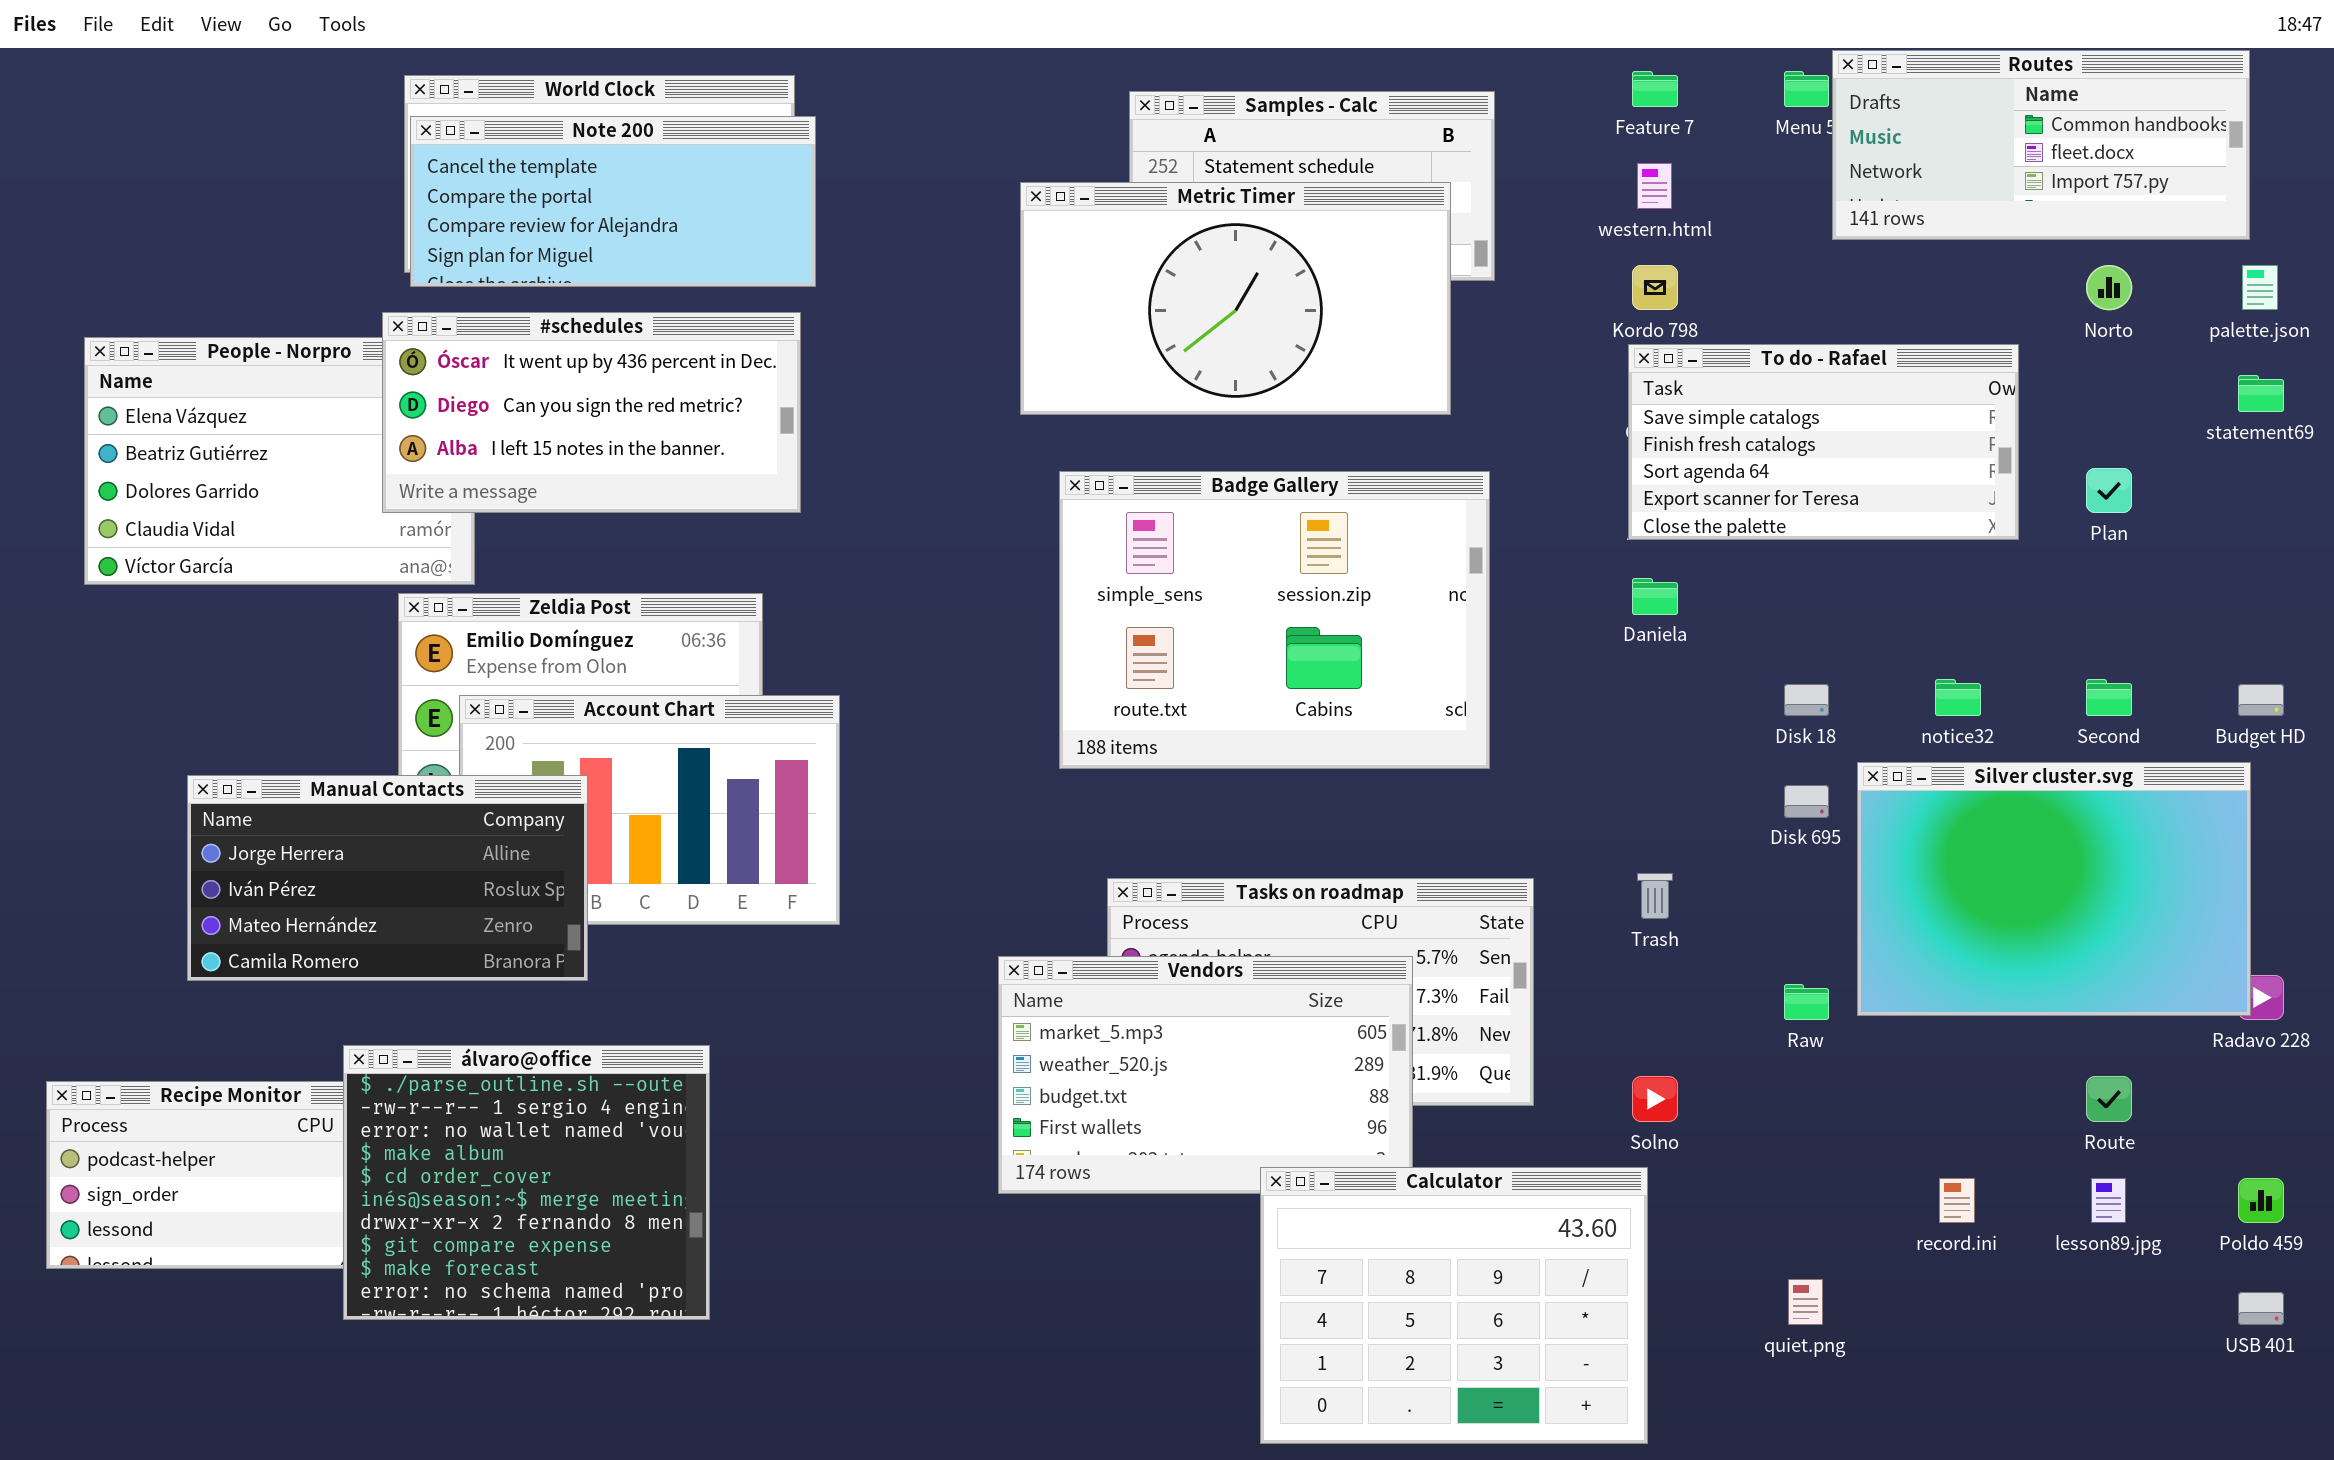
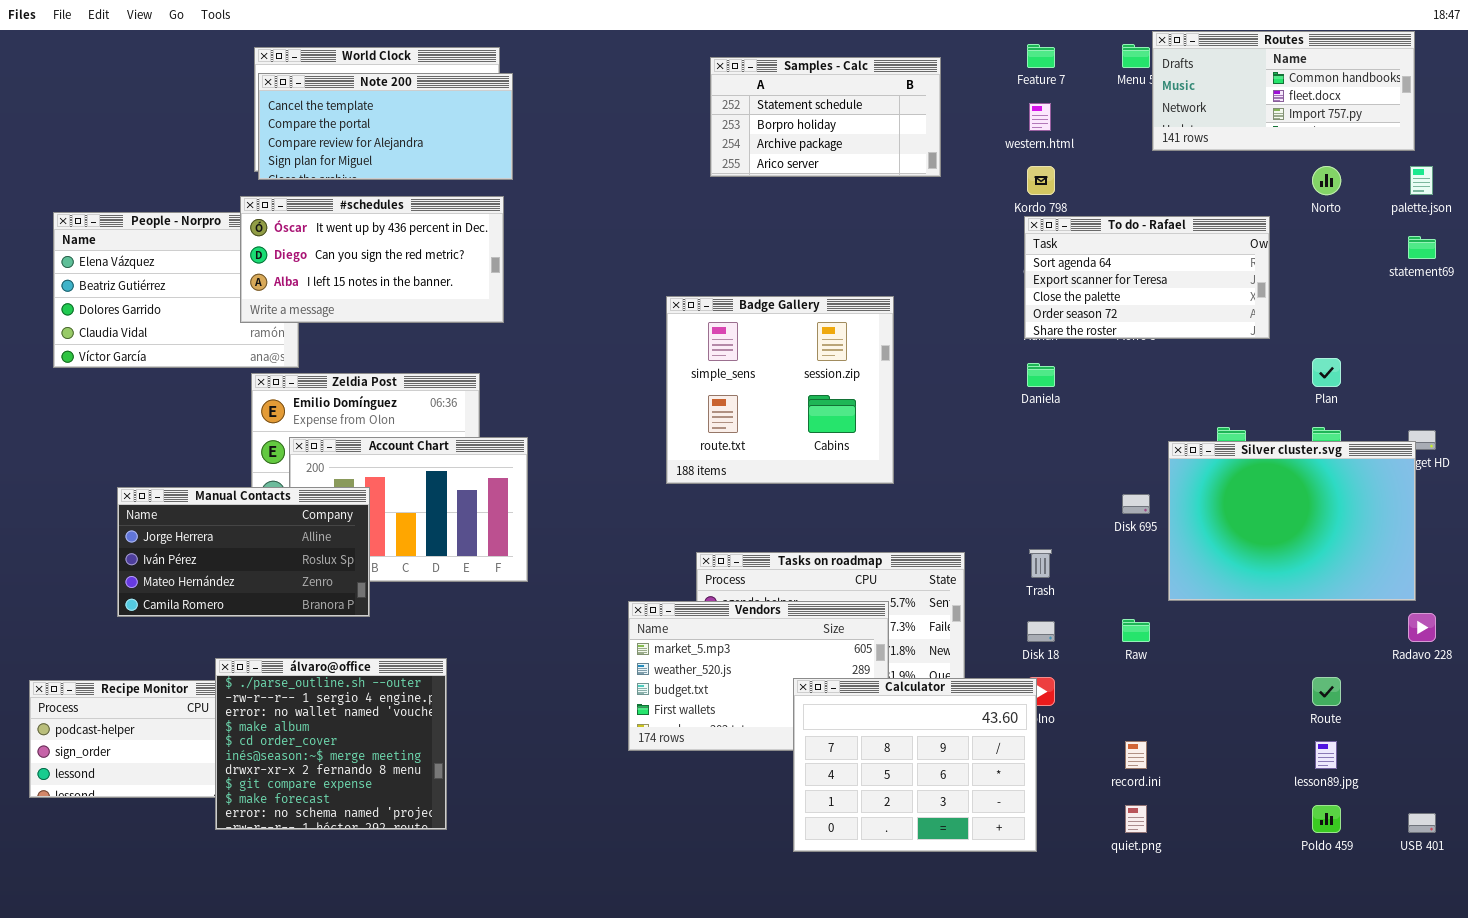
Metric Timer: [1020,182,1451,415] -> none, closed
To do - Rafael: [1628,344,2019,540] -> [1024,216,1270,339], scrolled down 2 rows
Plan: [2086,468,2132,513] -> [1312,358,1341,387], moved
Badge Gallery: [1059,471,1490,769] -> [666,296,894,484], resized
Disk 18: [1784,684,1829,716] -> [1027,621,1055,642], moved
Silver cluster.svg: [1857,762,2251,1016] -> [1168,441,1416,601], moved
Calculator: [1260,1167,1648,1444] -> [793,678,1037,852], moved
record.ini: [1939,1178,1975,1223] -> [1125,741,1147,769], moved
Poldo 459: [2238,1178,2284,1223] -> [1312,805,1341,833], moved

